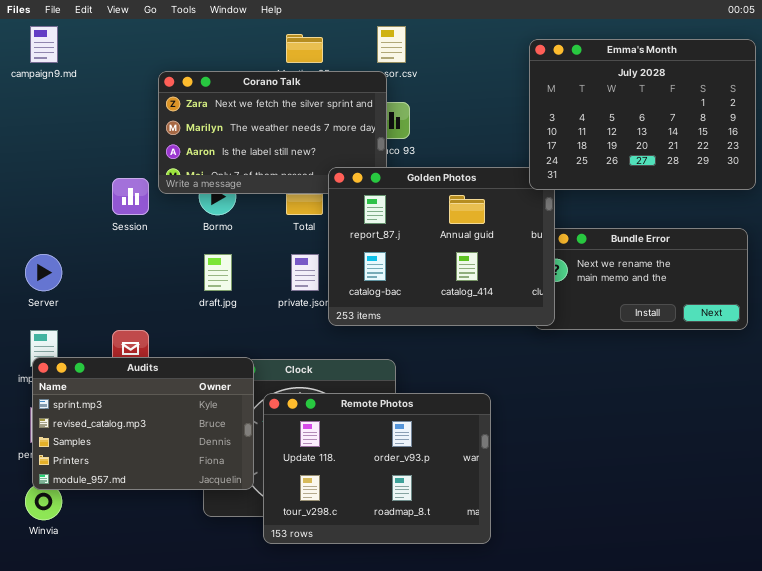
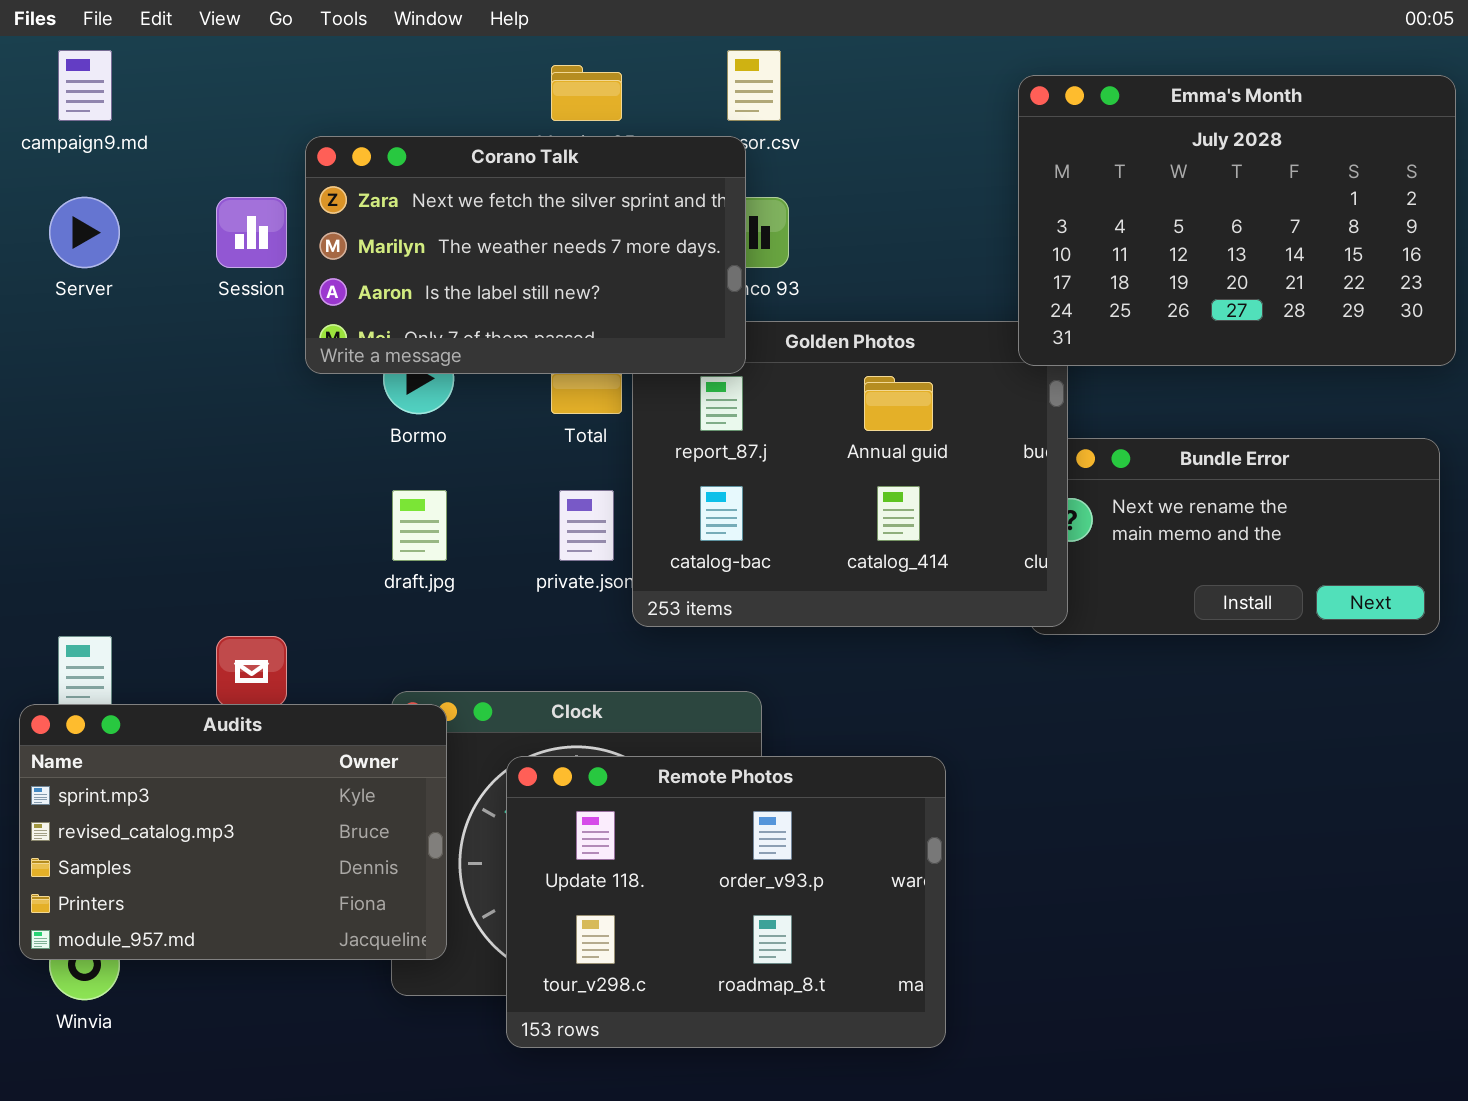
Corano Talk: [158,71,387,194] -> [305,136,746,374], raised
Session: [112,178,149,215] -> [216,197,287,268], moved
Server: [25,254,62,291] -> [49,197,120,268], moved
Audits: [32,357,254,490] -> [19,704,447,960], moved

